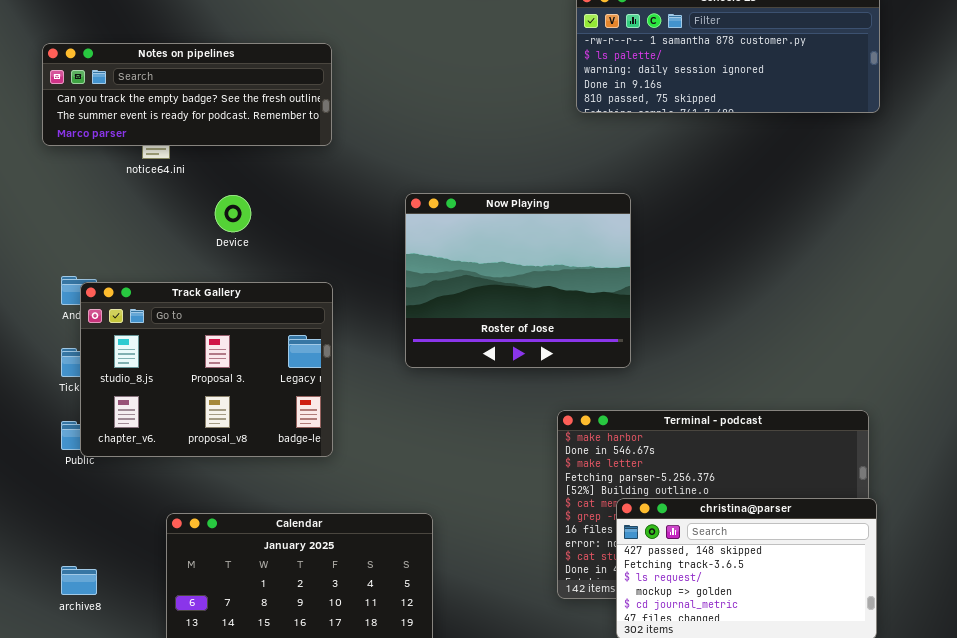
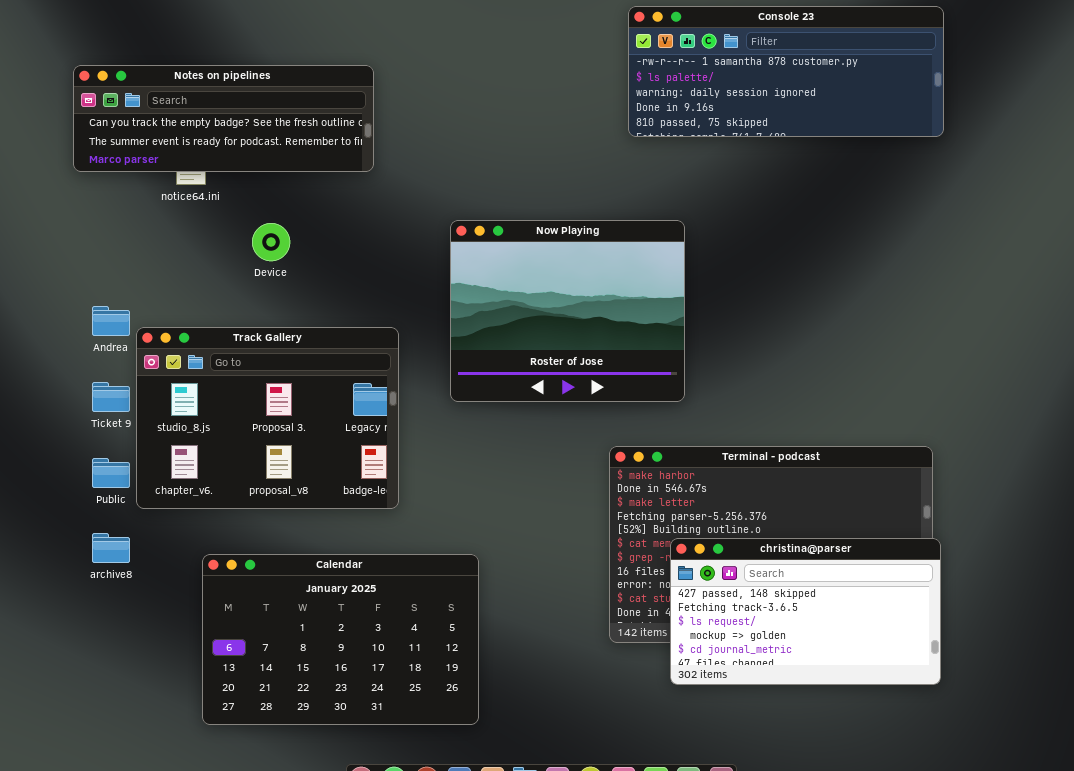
Track Gallery: [80,282,333,457] -> [136,327,399,509], moved
archive8: [61,566,97,595] -> [92,533,130,563], moved

